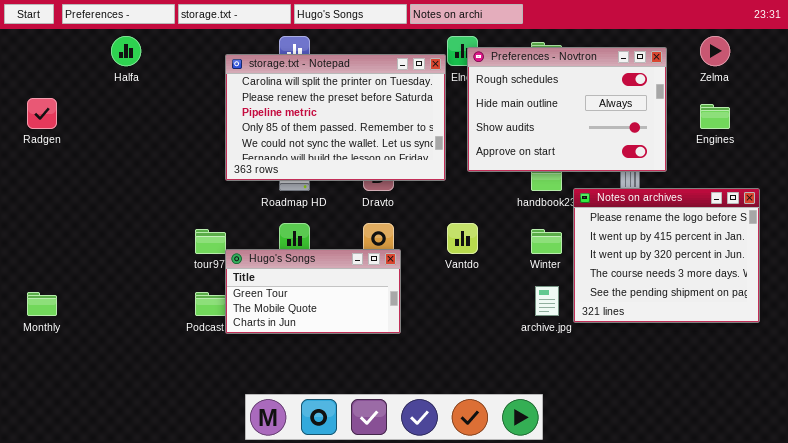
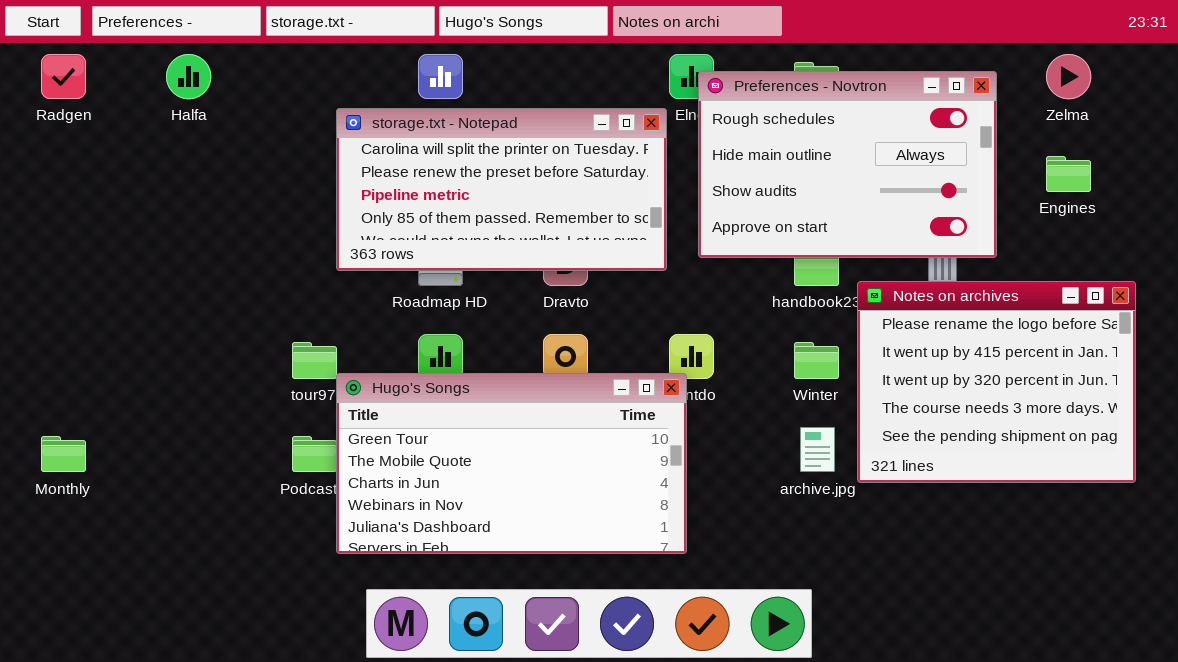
storage.txt - Notepad: [225,54,446,181] -> [336,108,667,271], resized
Radgen: [27,98,57,129] -> [41,54,86,99], moved
Hugo's Songs: [225,249,401,334] -> [336,373,687,554], resized

